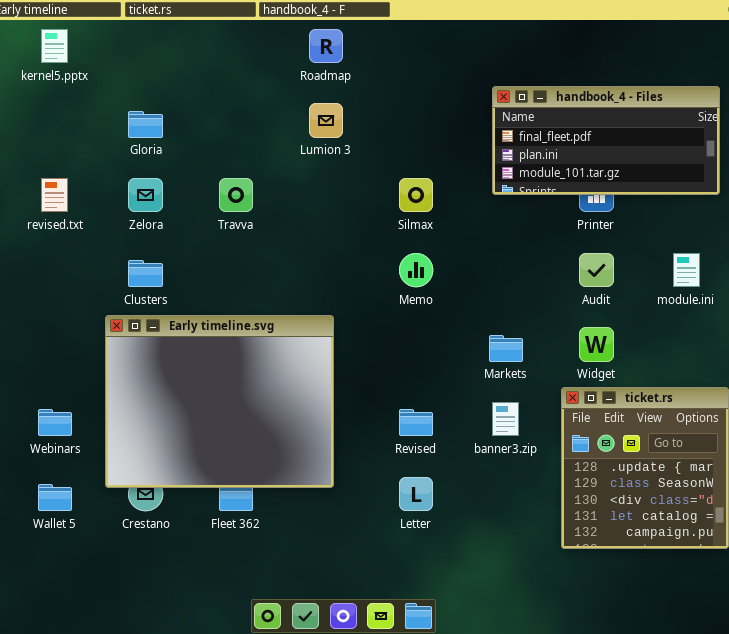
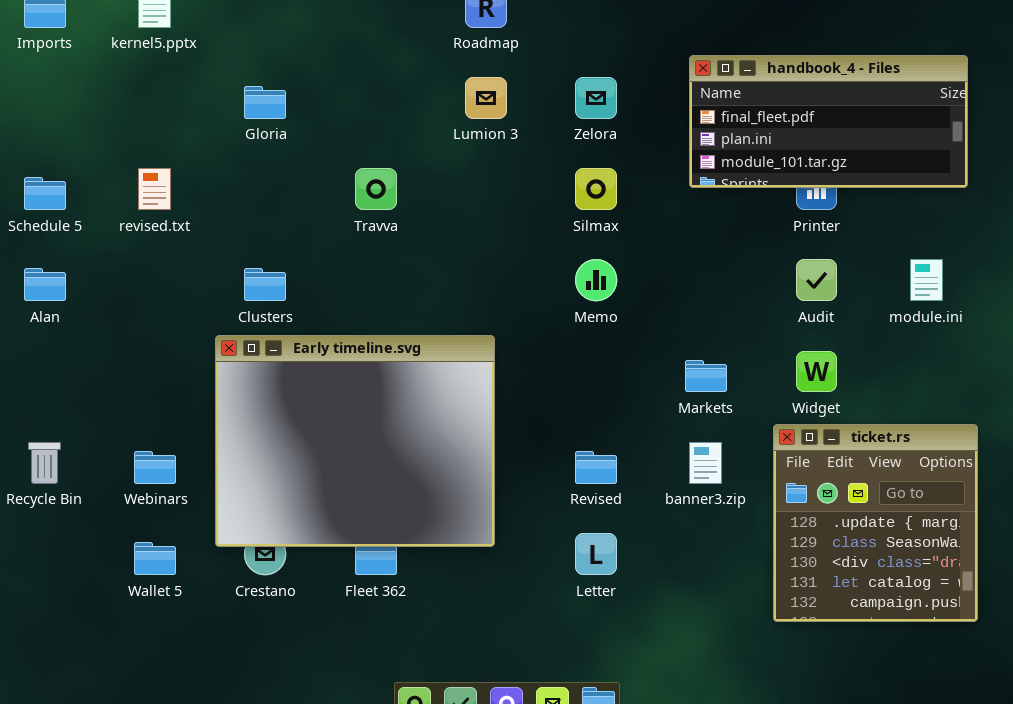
Zelora: [128,178,163,212] -> [575,77,617,119], moved

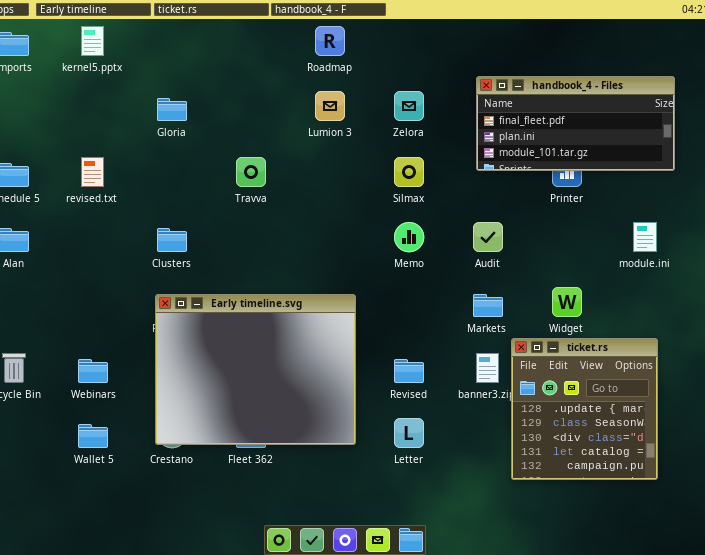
Audit: [796,259,837,301] -> [473,222,503,252], moved
Early timeline.svg: [215,335,495,547] -> [155,294,356,445], moved
ticket.rs: [773,424,978,622] -> [511,338,658,480], moved

